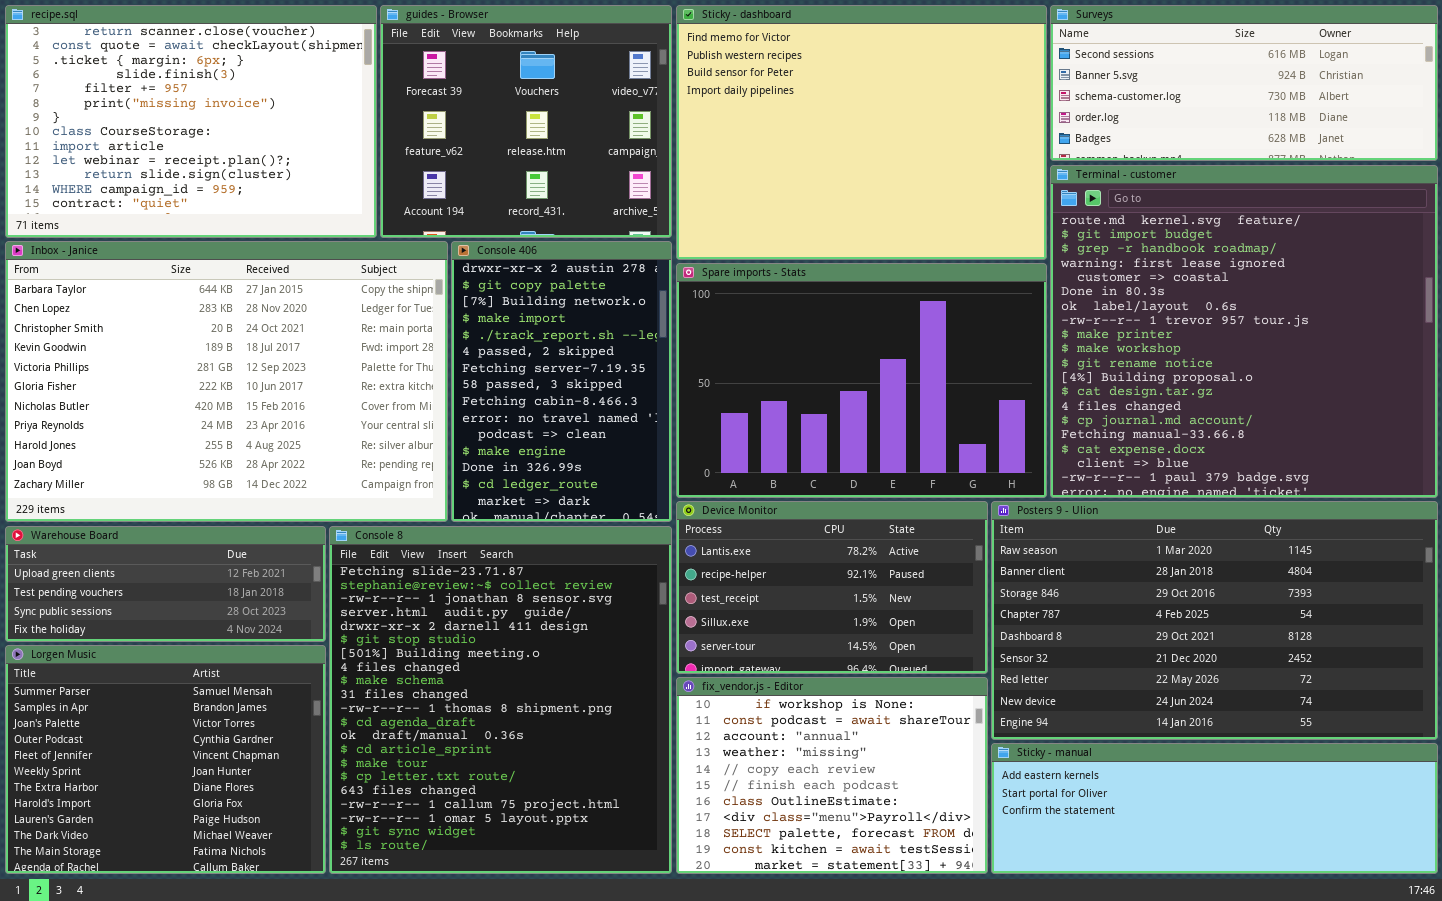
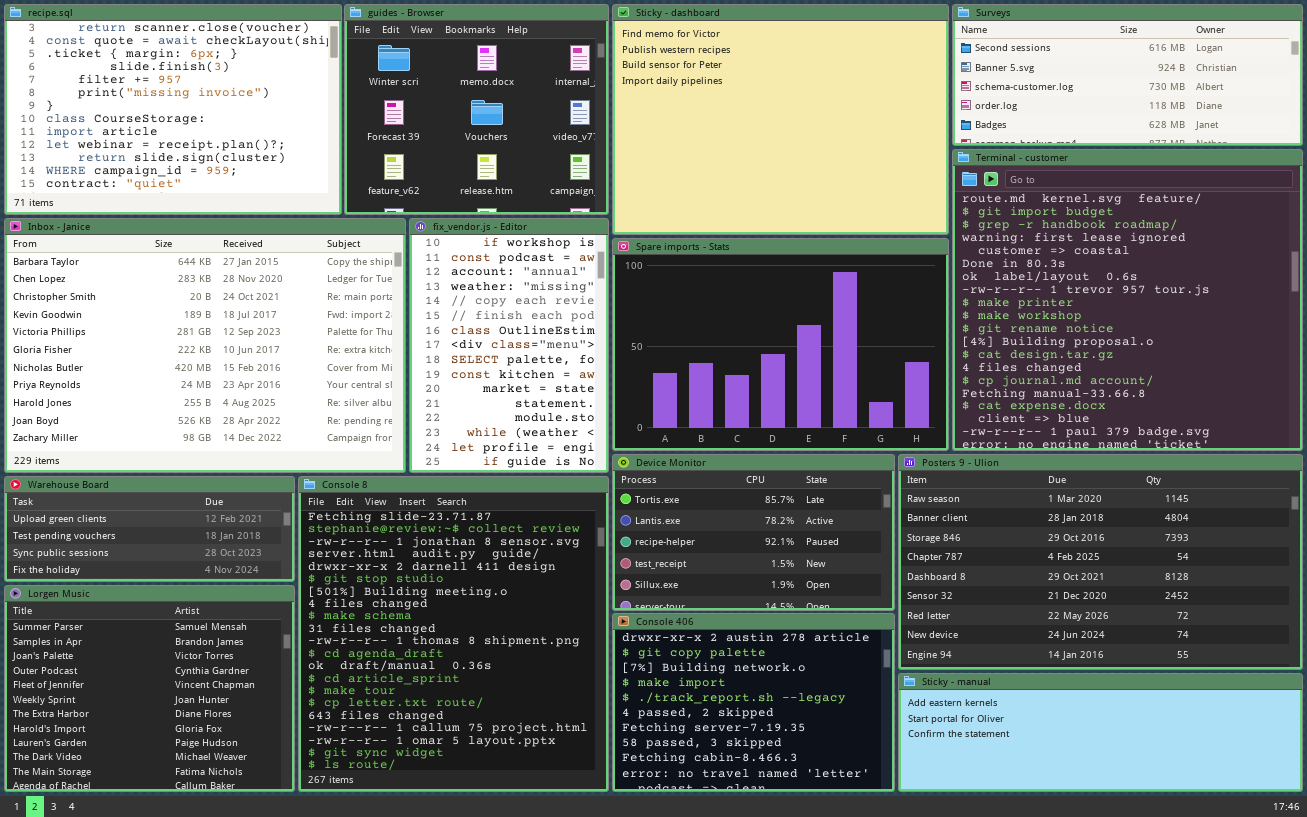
guides - Browser: [380,5,672,238] -> [344,4,609,215], scrolled up 1 row
Console 406: [451,241,672,522] -> [612,613,895,792], moved, resized
Device Monitor: [676,501,988,674] -> [612,454,895,611], scrolled up 1 row
fix_vendor.js - Editor: [676,677,988,874] -> [409,218,609,473], moved, resized

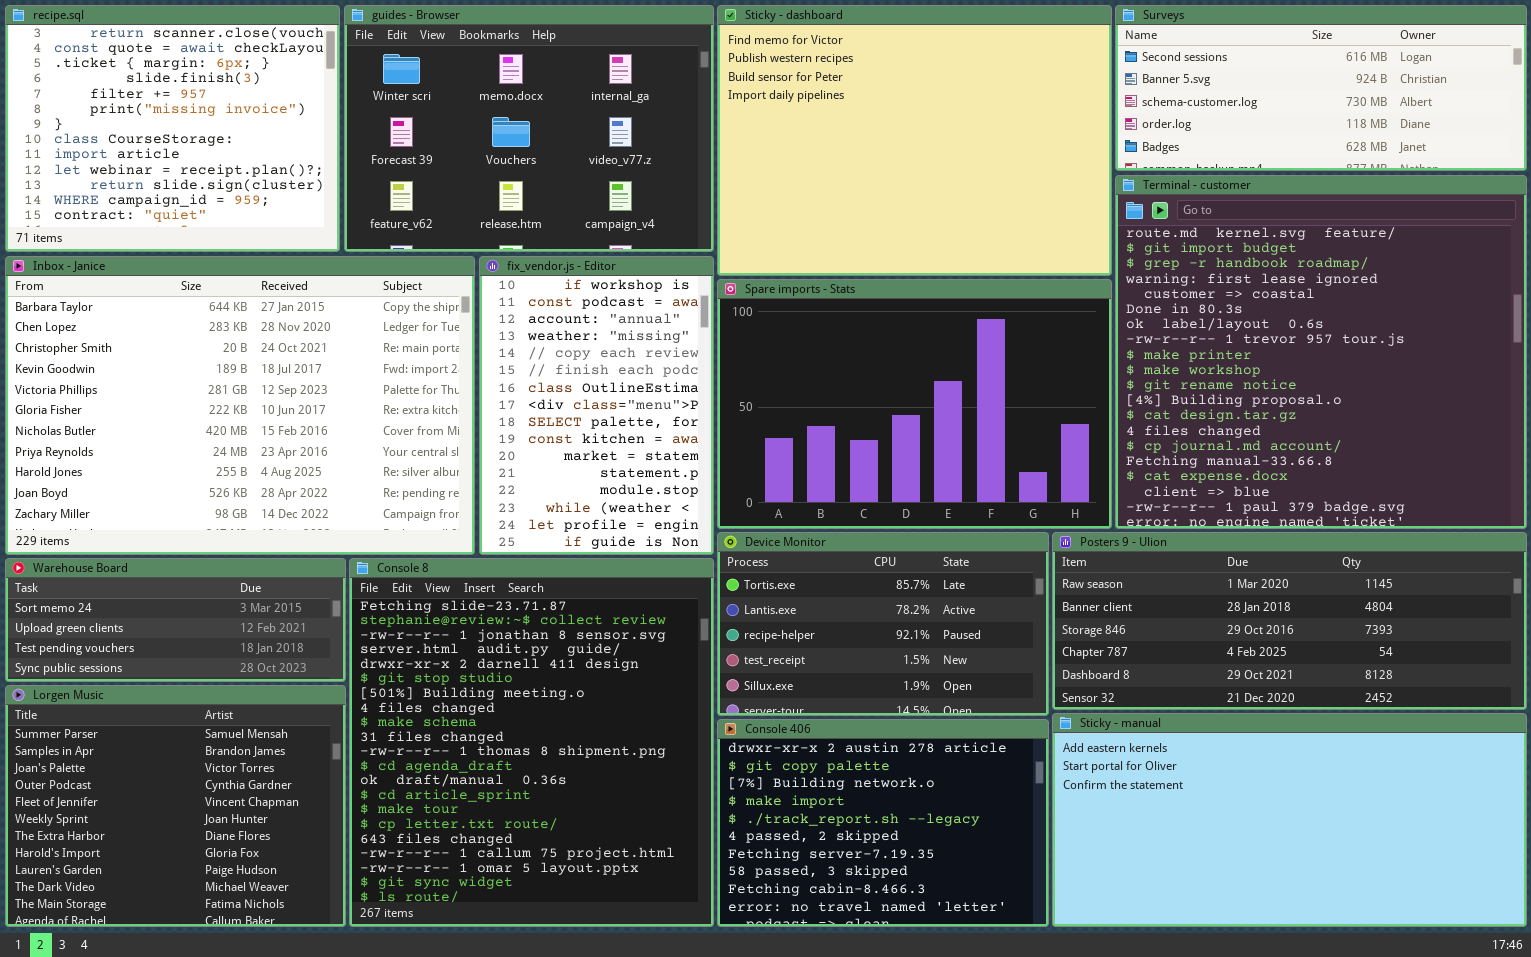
recipe.sql: [4,4,342,215] -> [5,5,340,252], resized
guides - Browser: [344,4,609,215] -> [344,5,714,252], resized
Posters 9 - Ulion: [898,454,1303,670] -> [1052,532,1527,710], resized
Warehouse Board: [4,476,295,582] -> [5,558,346,682], scrolled up 1 row
Sticky - manual: [898,673,1303,792] -> [1052,713,1527,927], resized

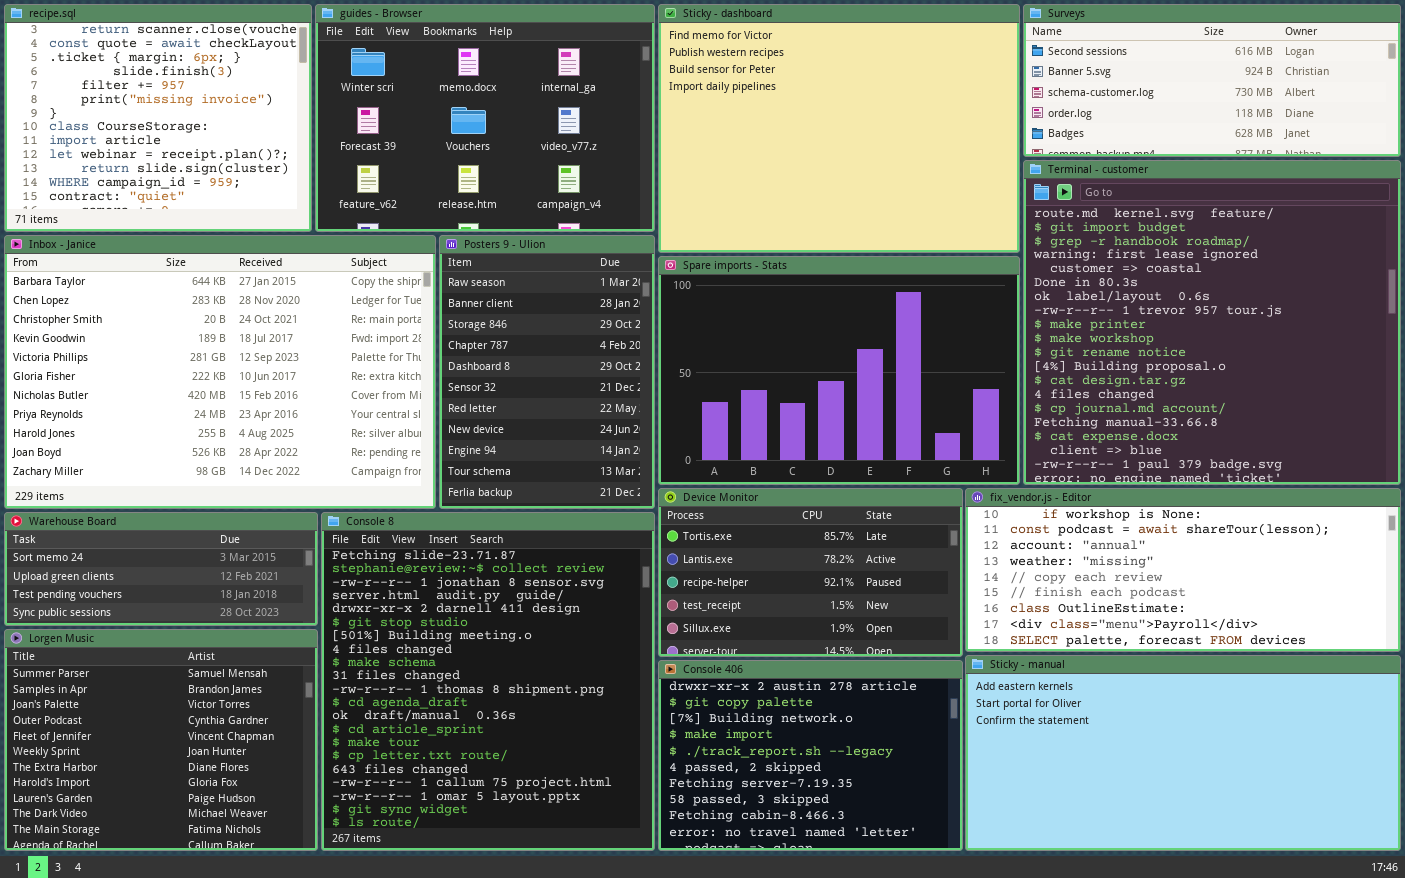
fix_vendor.js - Editor: [479,256,714,555] -> [965,488,1401,652], moved, resized
Posters 9 - Ulion: [1052,532,1527,710] -> [439,235,655,509], moved, resized

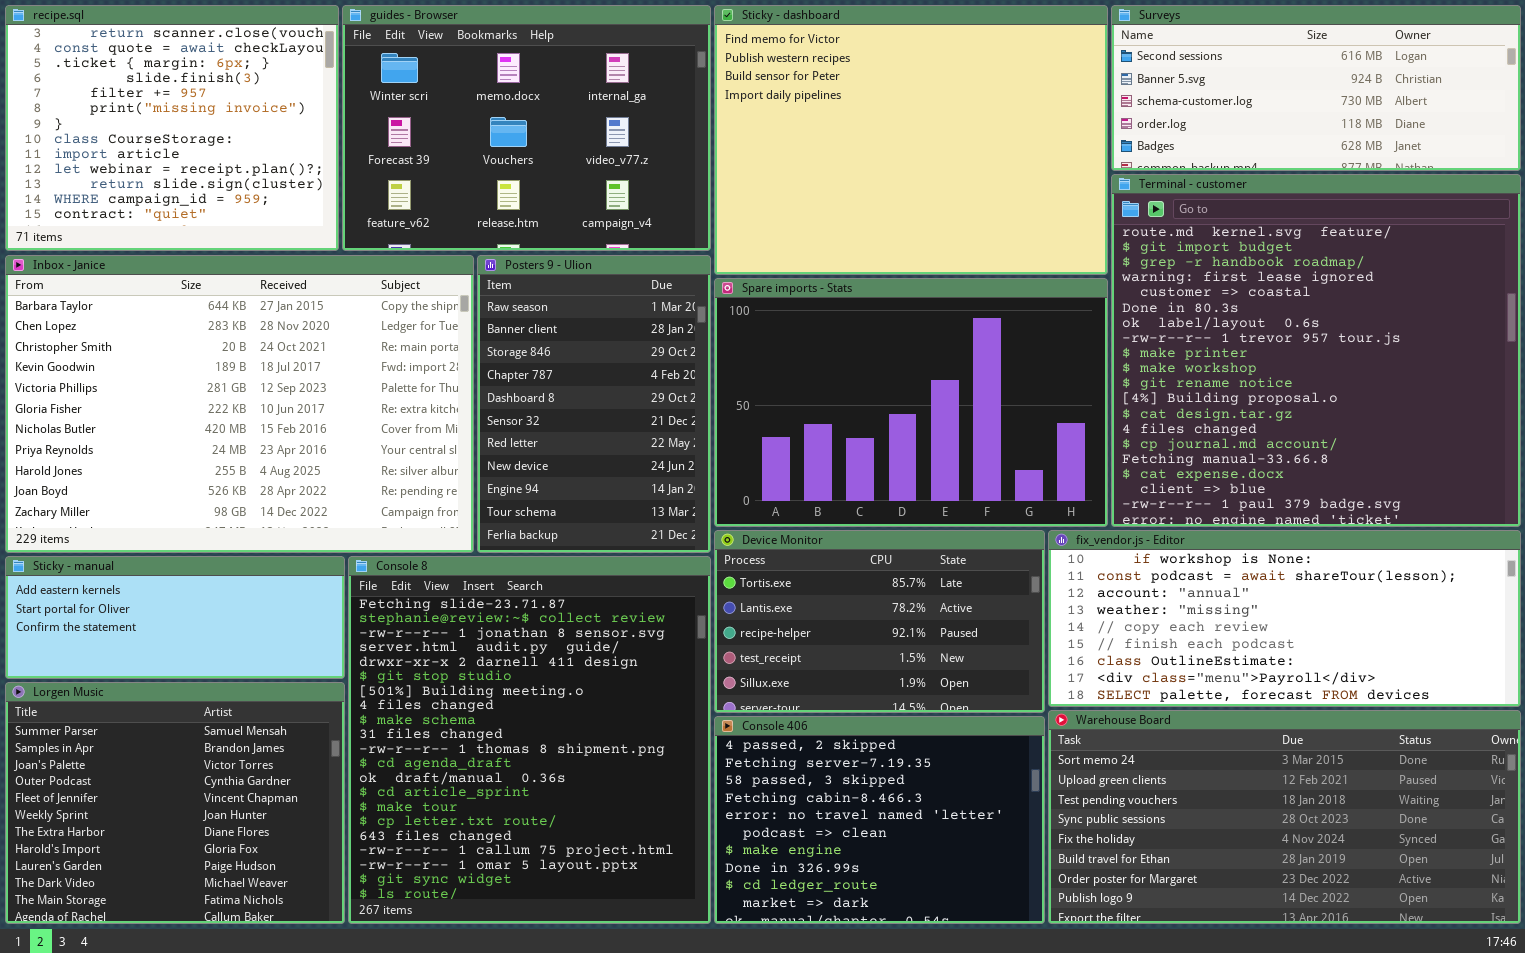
Warehouse Board: [4,512,318,626] -> [1048,710,1521,924], moved, resized
Sticky - manual: [965,655,1401,851] -> [5,556,345,679], moved, resized
Console 406: [658,660,963,851] -> [714,716,1045,924], scrolled down 5 rows

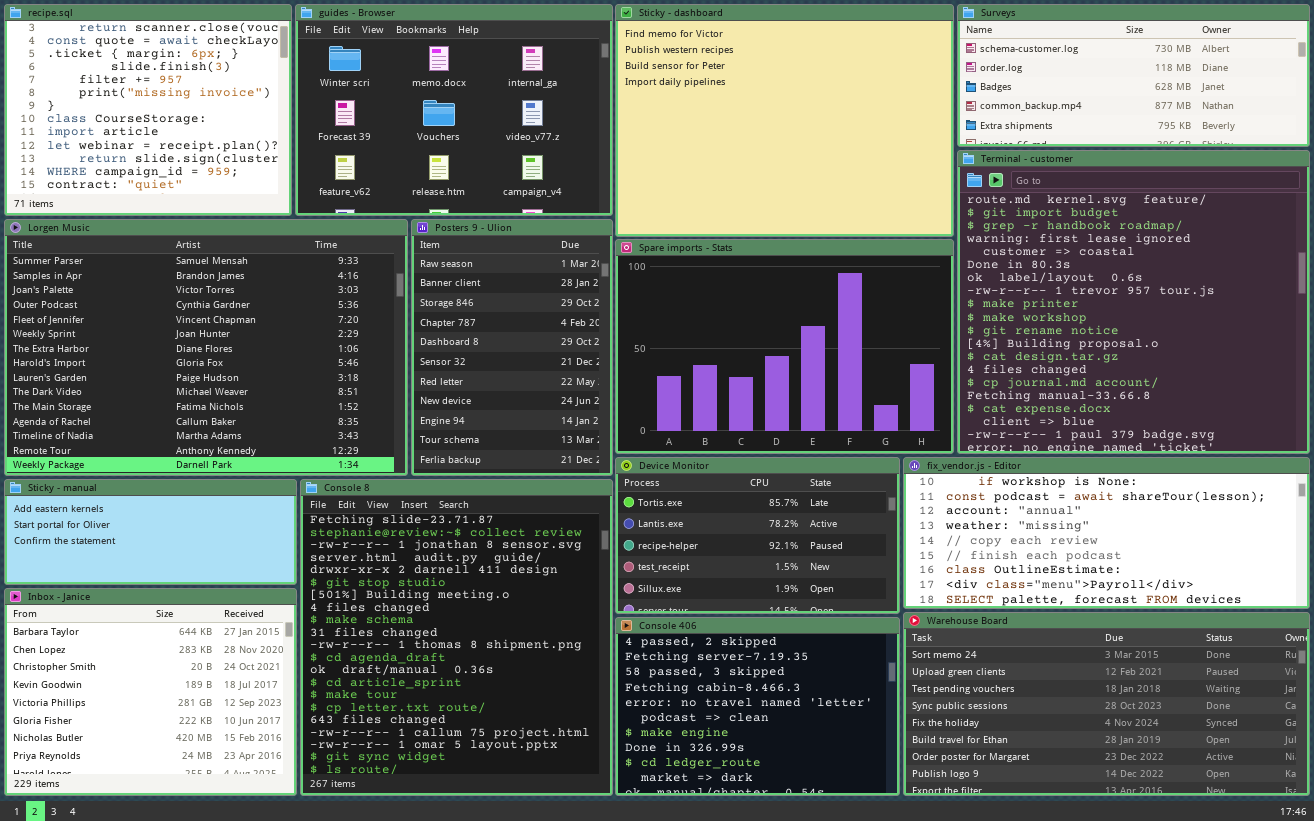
Surveys: [1111,5,1521,171] -> [957,4,1310,147], scrolled down 2 rows
Inbox - Janice: [5,255,474,553] -> [4,588,297,796], moved, resized
Lorgen Music: [5,682,345,924] -> [4,219,408,476], moved, resized

